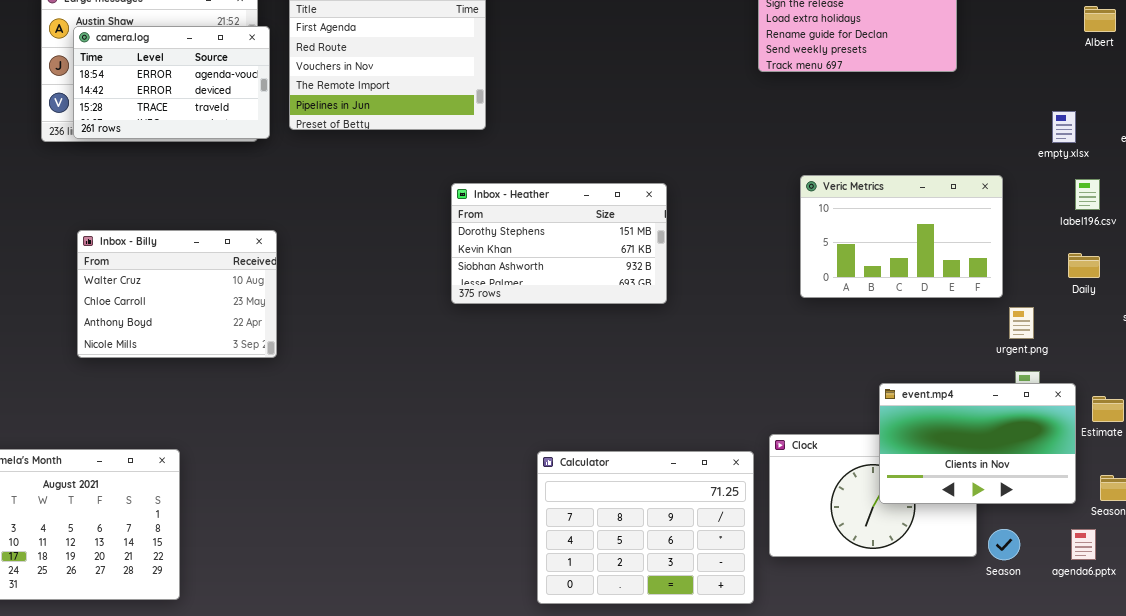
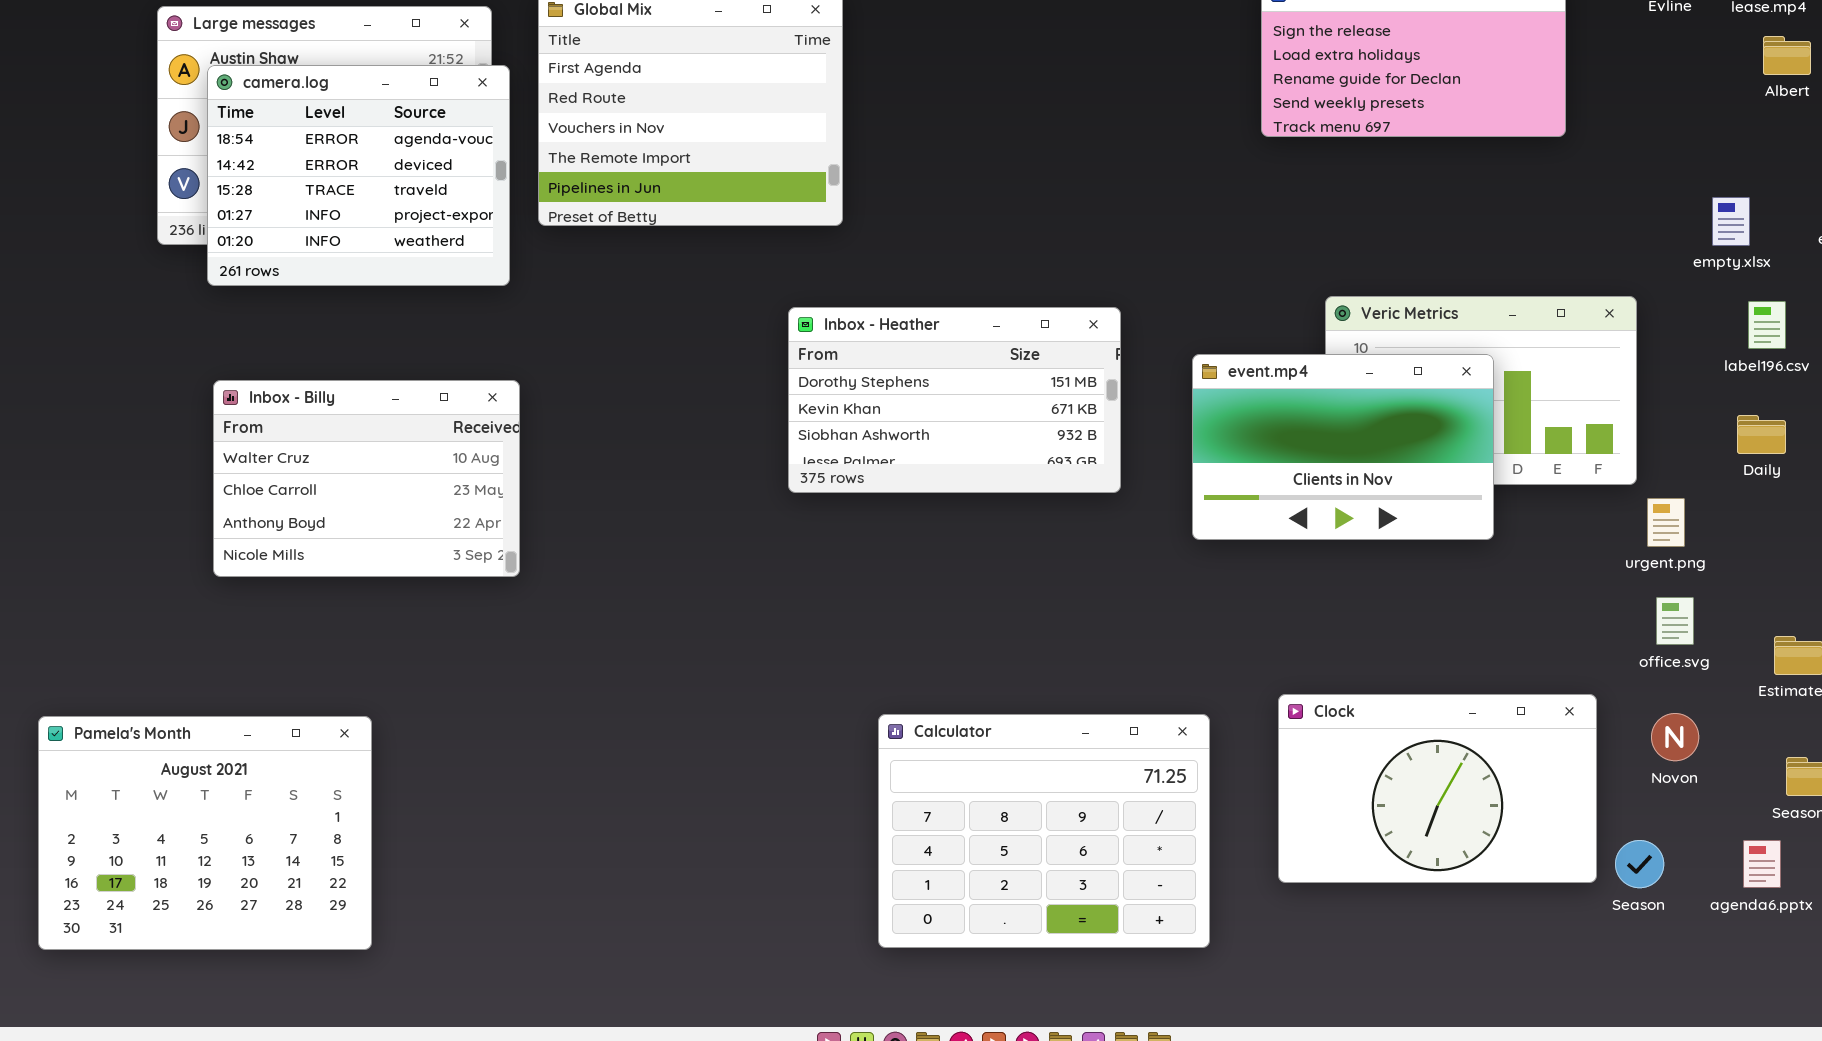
camera.log: [73,26,270,139] -> [207,65,510,286], resized
event.mp4: [879,383,1076,504] -> [1192,354,1494,540], moved
Calculator: [537,451,754,604] -> [878,714,1210,948], moved

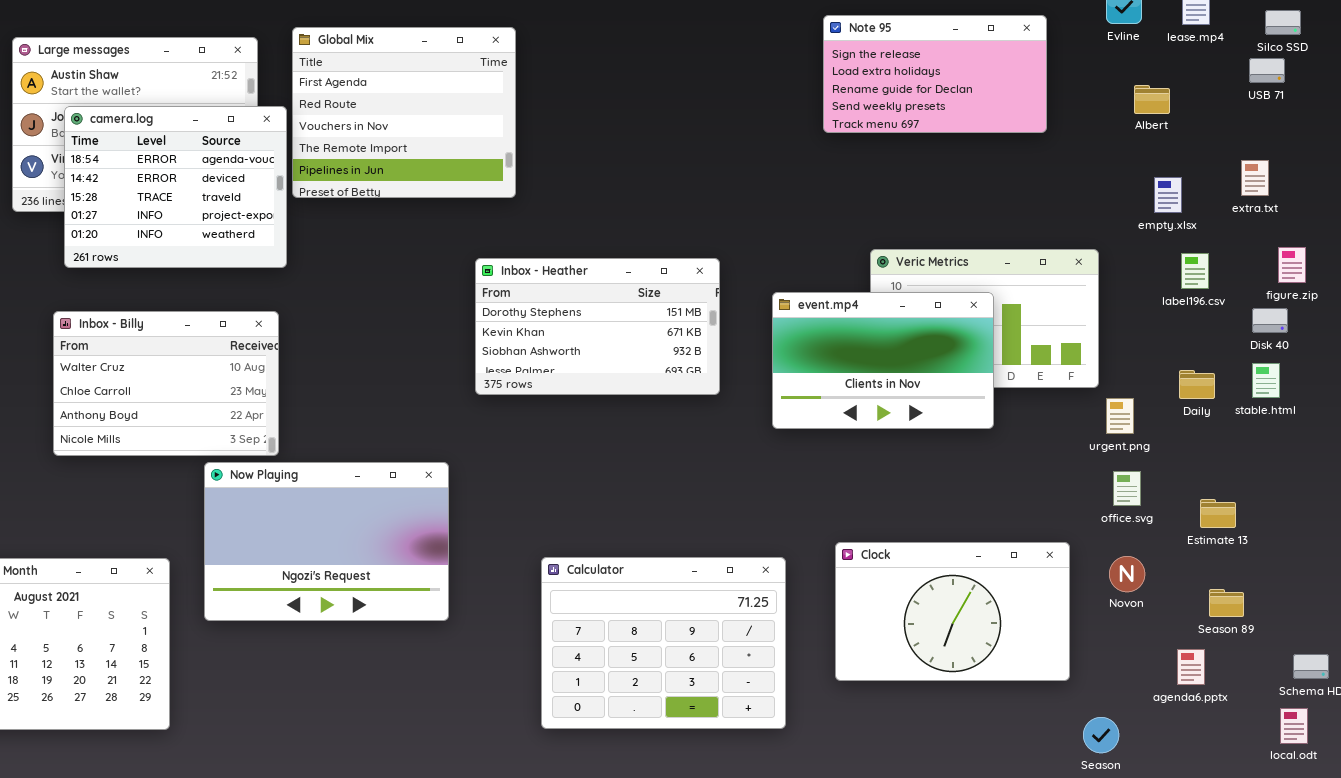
Albert: [1763,36,1811,75] -> [1134,85,1170,114], moved
camera.log: [207,65,510,286] -> [64,106,287,268], moved
Daily: [1737,415,1786,454] -> [1179,370,1215,399], moved
Now Playing: none -> [204,462,449,621], opened
Season: [1615,840,1664,888] -> [1083,717,1119,753], moved

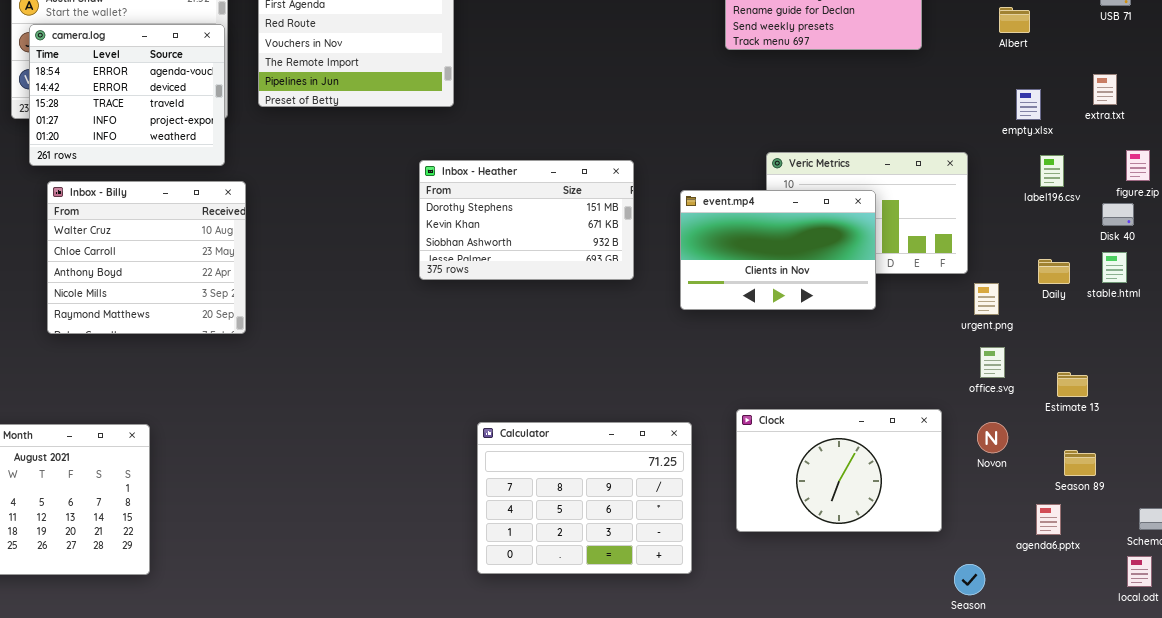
camera.log: [64,106,287,268] -> [29,24,225,166], moved
Inbox - Billy: [53,311,279,456] -> [47,181,246,334], resized
Now Playing: [204,462,449,621] -> none, closed

